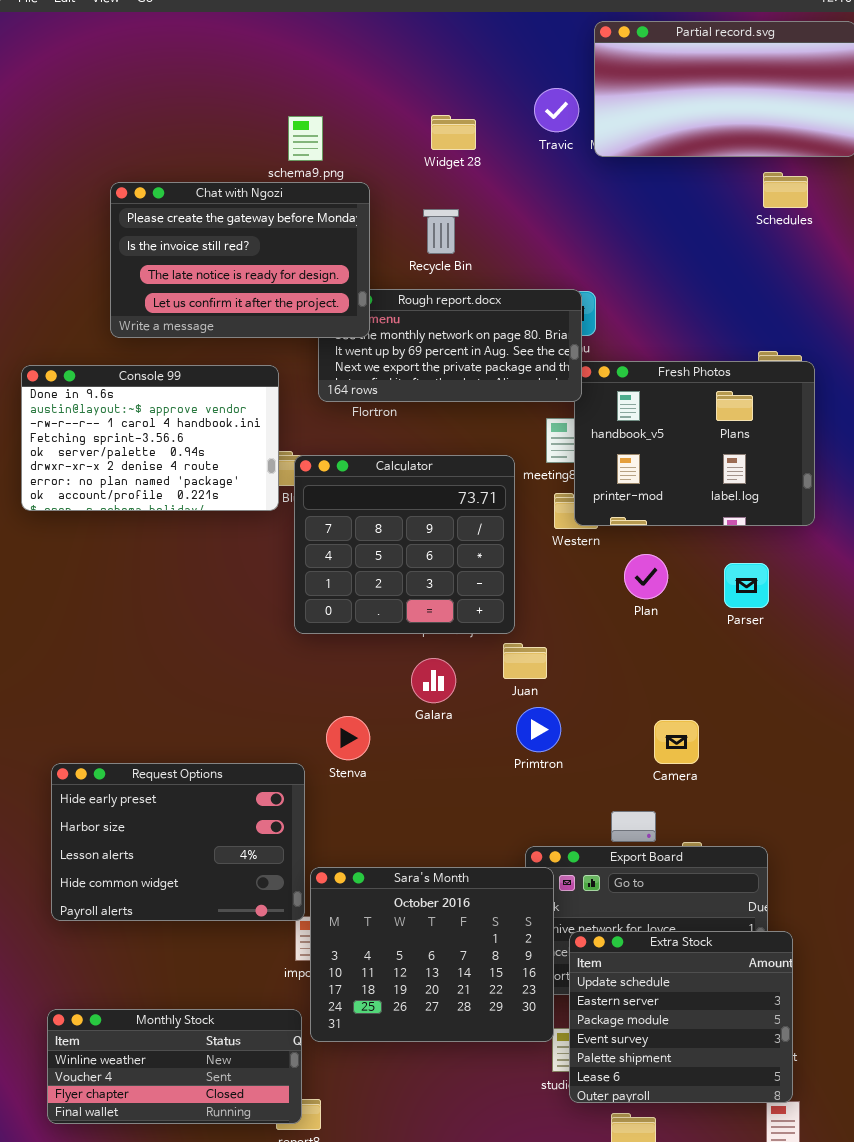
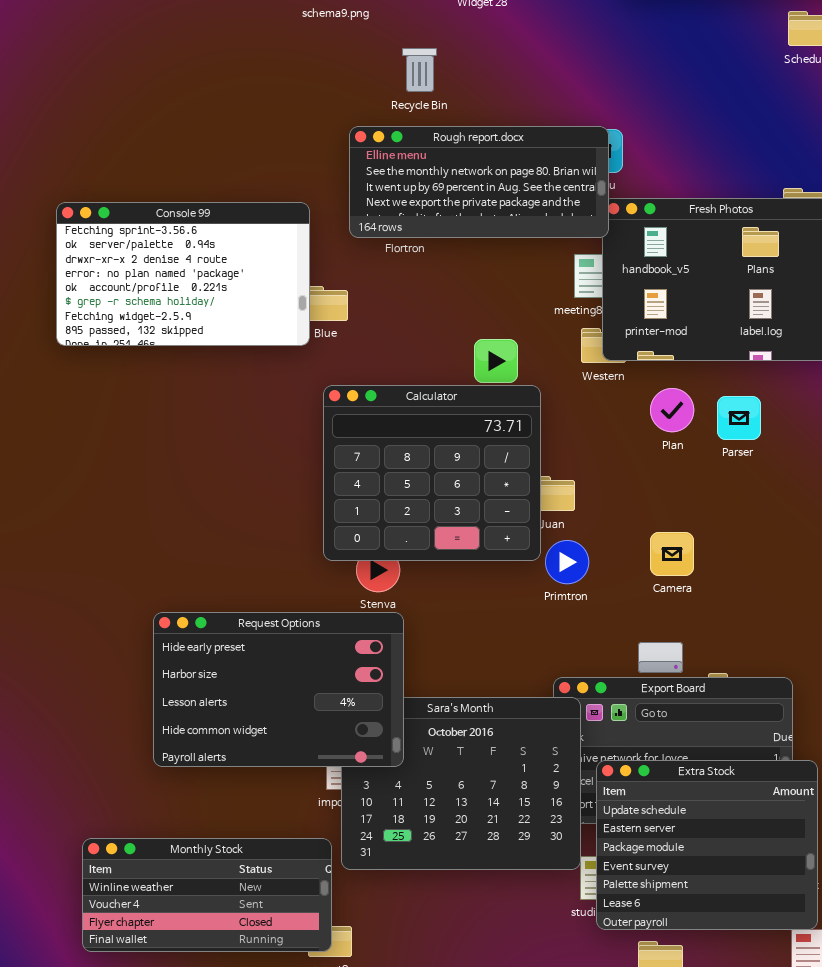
Chat with Ngozi: [110,182,370,338] -> none, closed
Recycle Bin: [423,209,459,254] -> [402,48,437,92], moved
Console 99: [21,365,279,511] -> [56,202,310,346], scrolled down 3 rows
Calculator: [294,455,515,634] -> [323,385,541,561], moved
Parser: [724,563,769,608] -> [717,396,761,440], moved
Camera: [654,720,699,764] -> [650,532,694,576], moved
Request Options: [51,763,305,921] -> [153,612,404,767], moved

